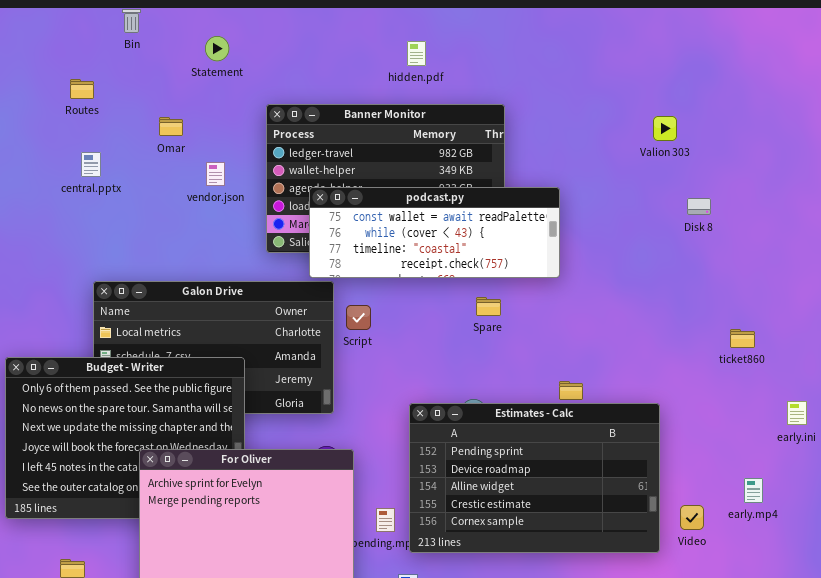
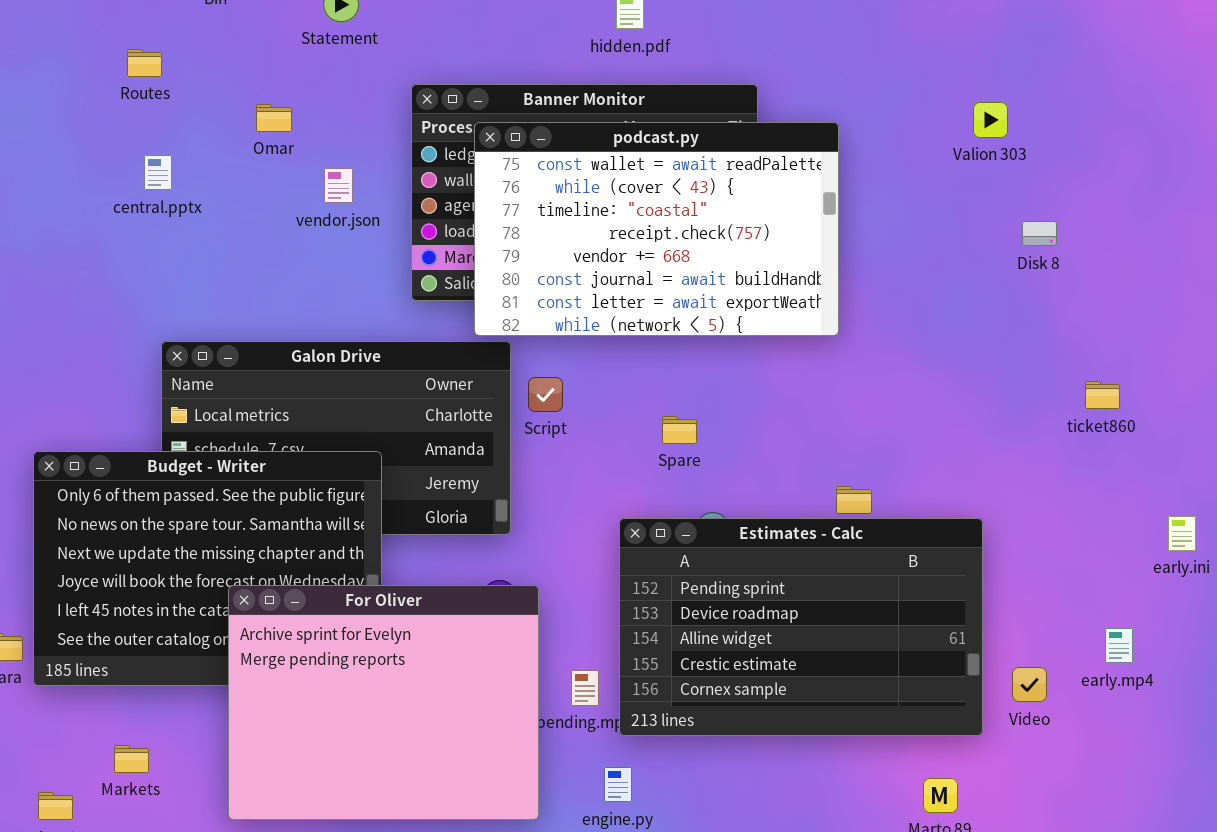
podcast.py: [309,187,560,278] -> [474,122,839,336], resized
Spare: [476,297,501,316] -> [662,416,697,444], moved
ticket860: [730,329,755,348] -> [1085,381,1120,409], moved

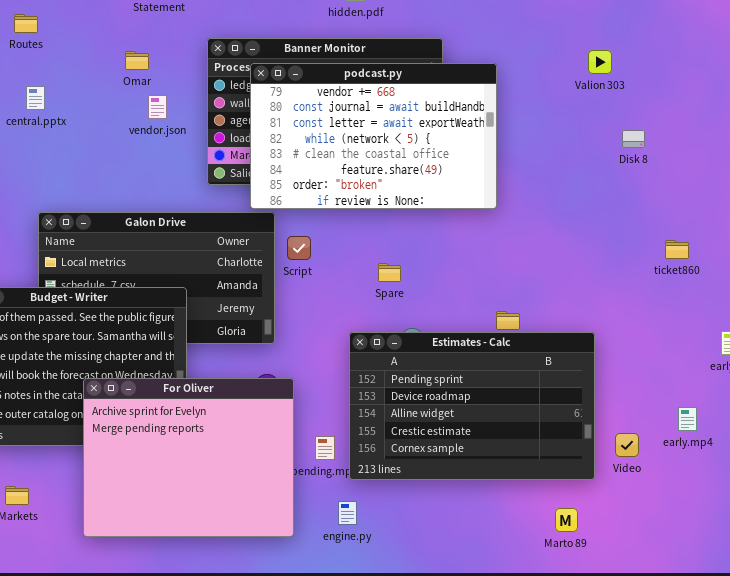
Omar: [256,104,292,132] -> [125,51,149,70], moved
podcast.py: [474,122,839,336] -> [250,63,497,209], scrolled down 4 rows

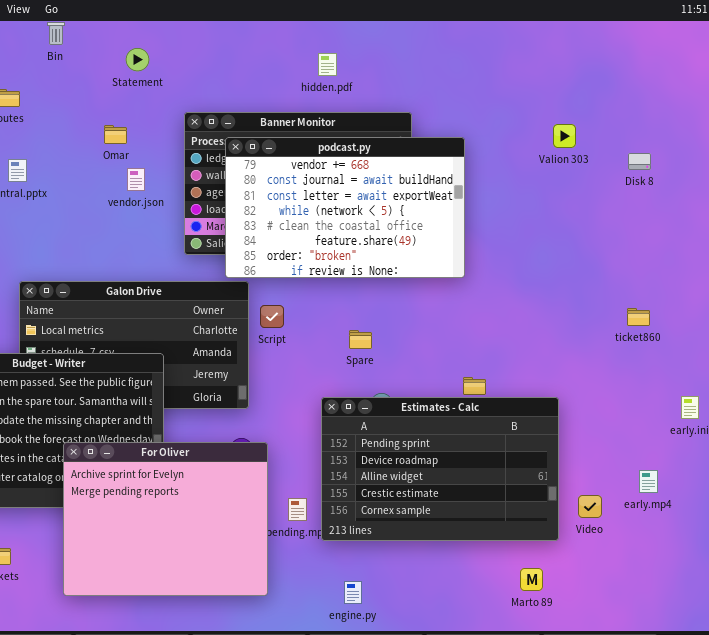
Disk 8: [622,130,645,148] -> [628,153,651,170], moved
engine.py: [338,501,357,525] -> [344,581,362,604], moved

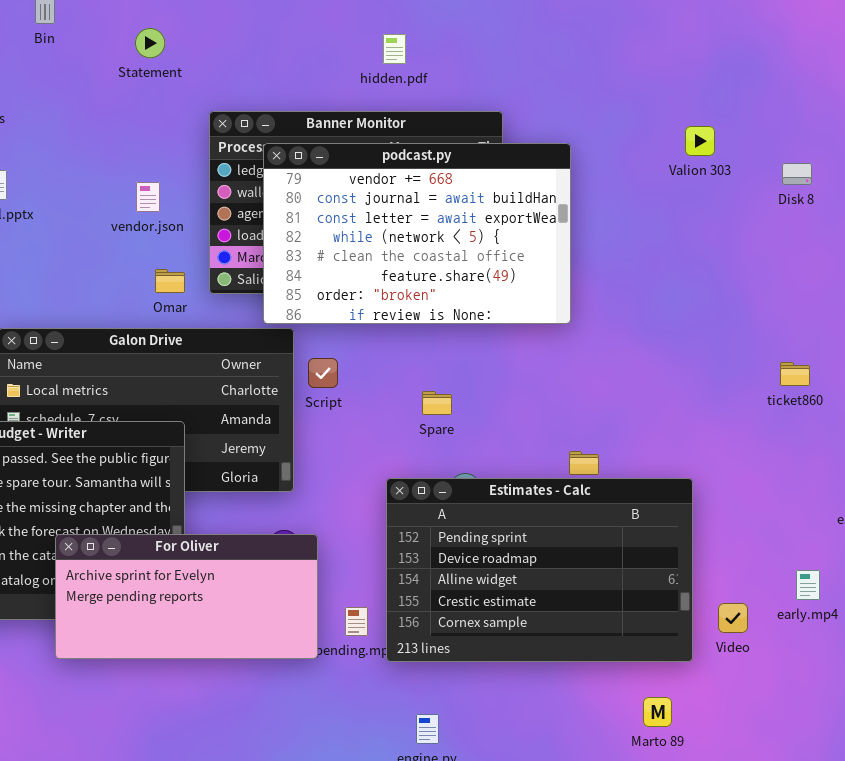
Omar: [104,125,127,144] -> [155,269,185,293], moved
For Oliver: [63,442,268,596] -> [55,534,318,659], resized

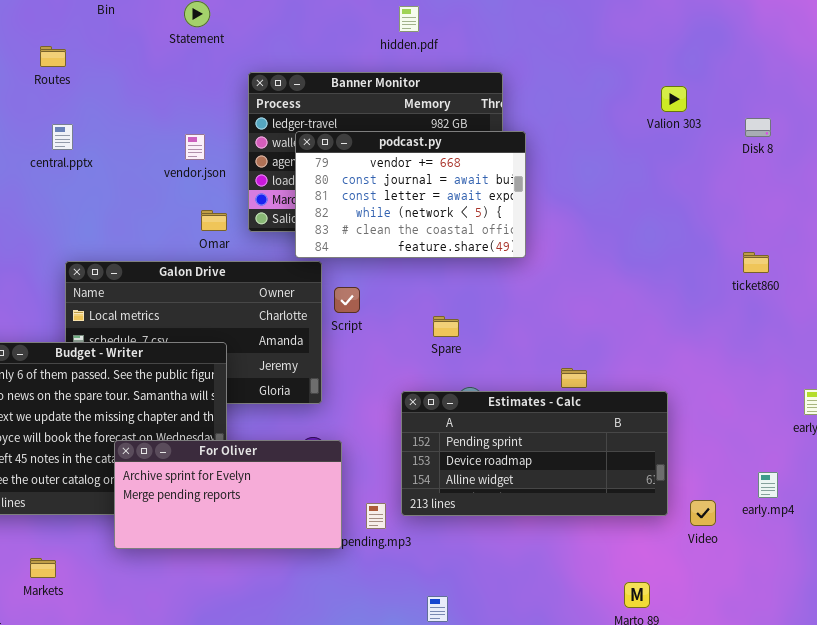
podcast.py: [263,143,571,324] -> [295,131,526,258], resized
ticket860: [780,362,810,386] -> [743,252,769,273], moved
Estimates - Calc: [386,478,693,662] -> [401,391,668,516], resized

